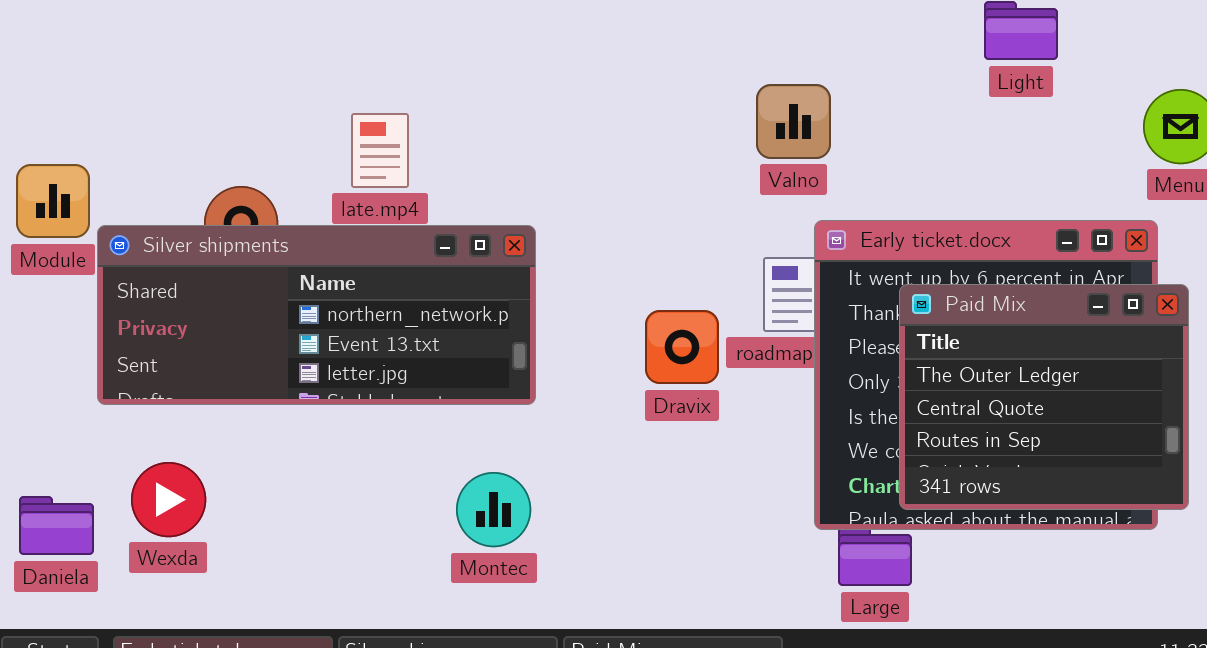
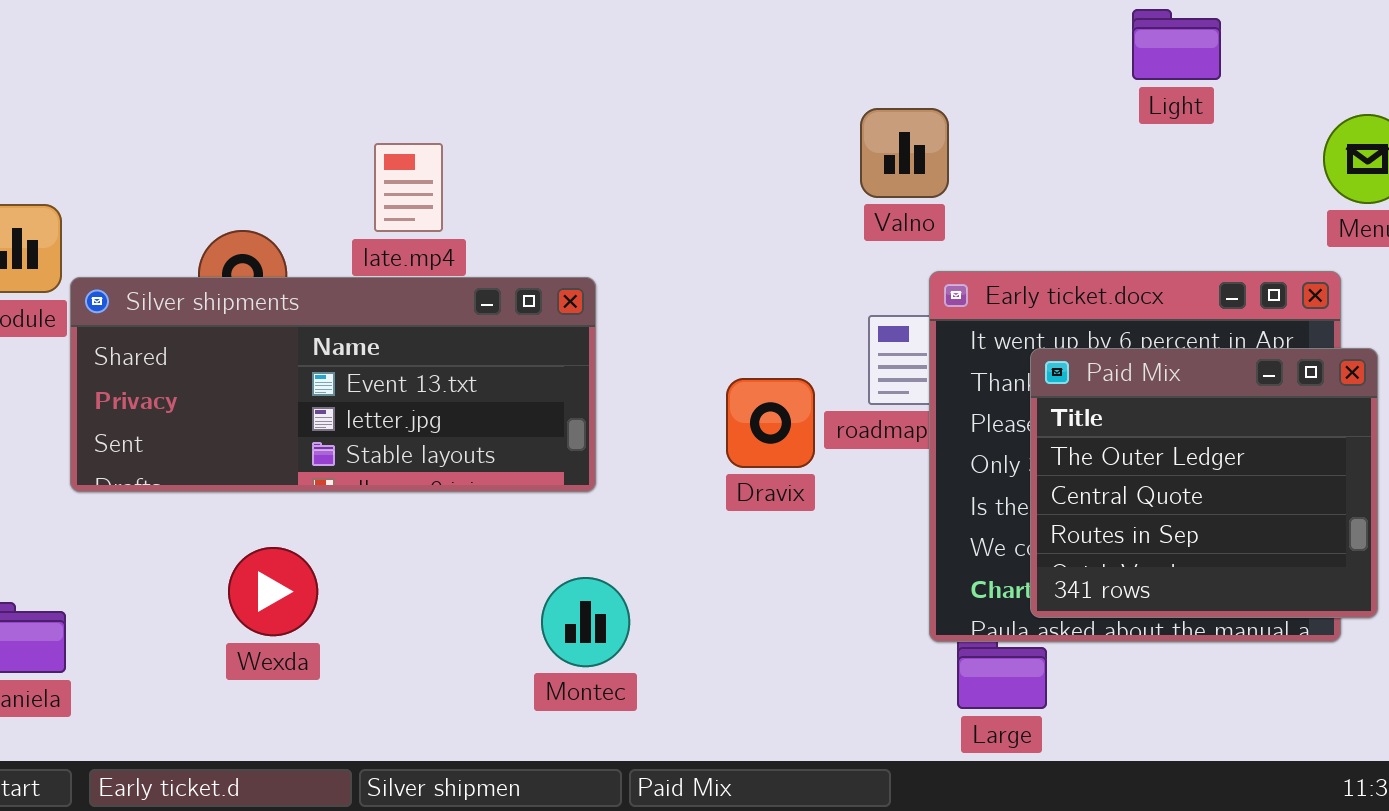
Silver shipments: [97,225,536,405] -> [70,277,596,492], scrolled down 1 row
Wexda: [131,462,206,537] -> [228,547,318,636], moved
Montec: [456,472,531,547] -> [541,577,630,667], moved

